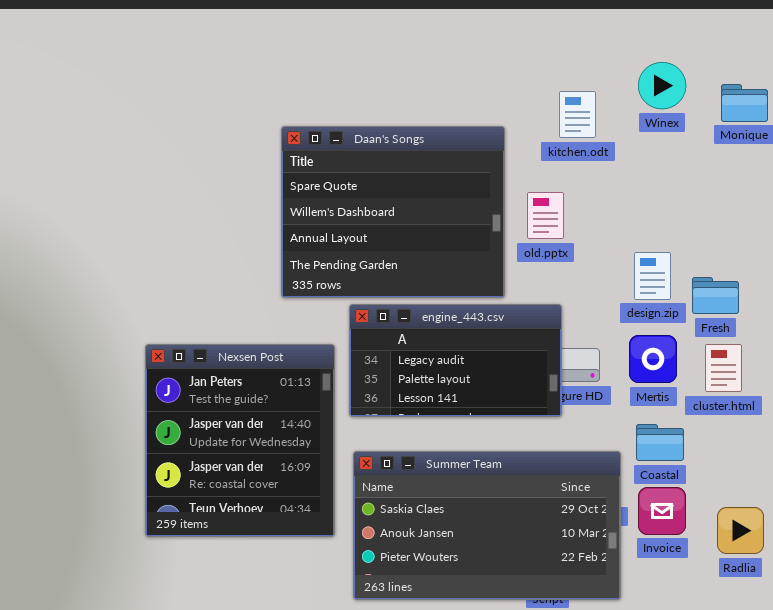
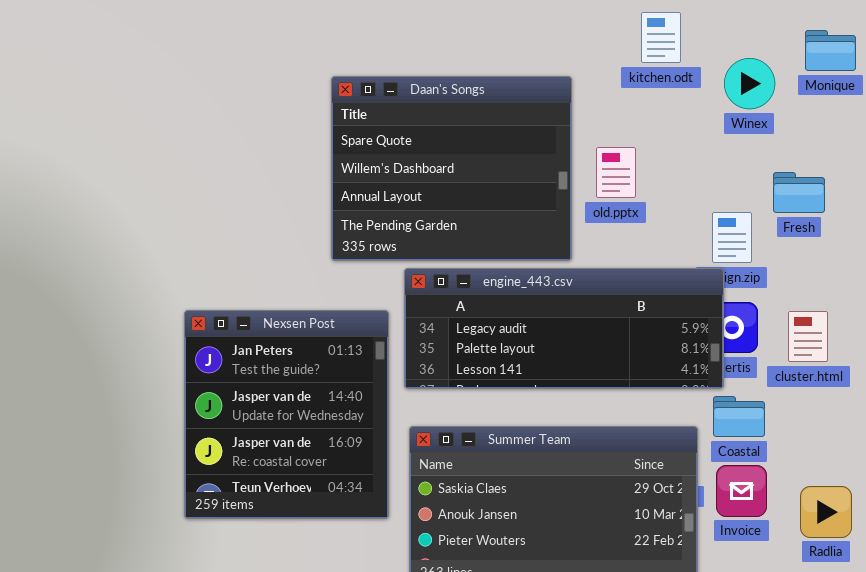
Winex: [638,62,686,109] -> [724,58,775,109], moved
kitchen.odt: [559,91,596,138] -> [641,12,681,63], moved
Fresh: [692,277,739,314] -> [773,172,825,213], moved
engine_443.csv: [349,304,562,417] -> [404,268,724,389], resized

